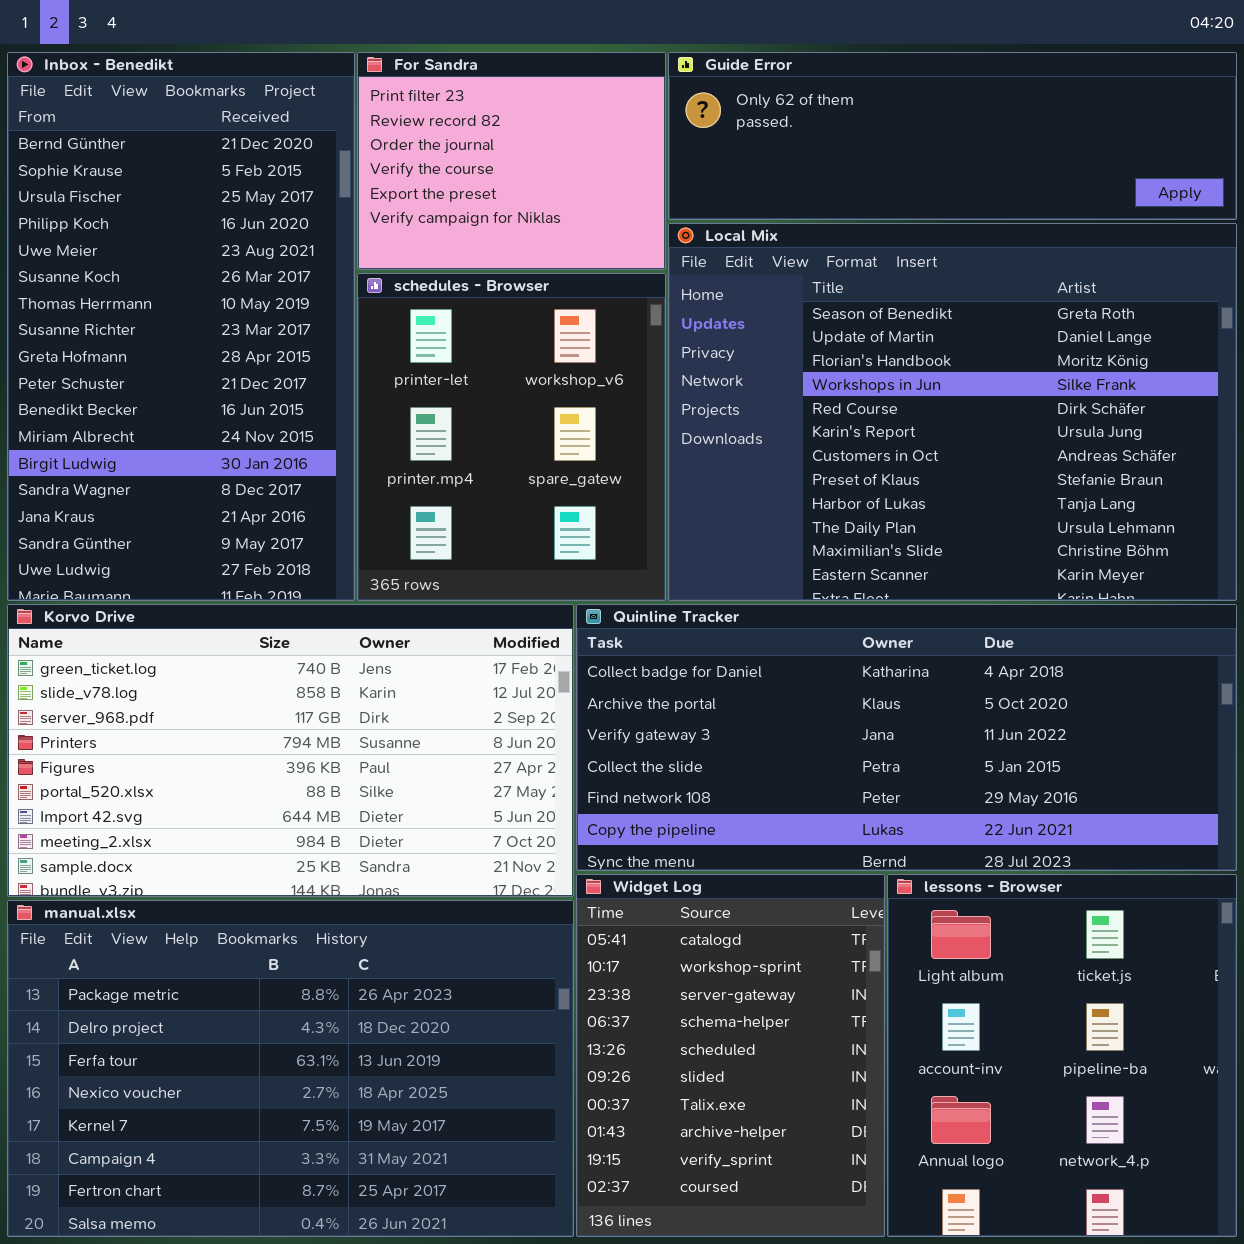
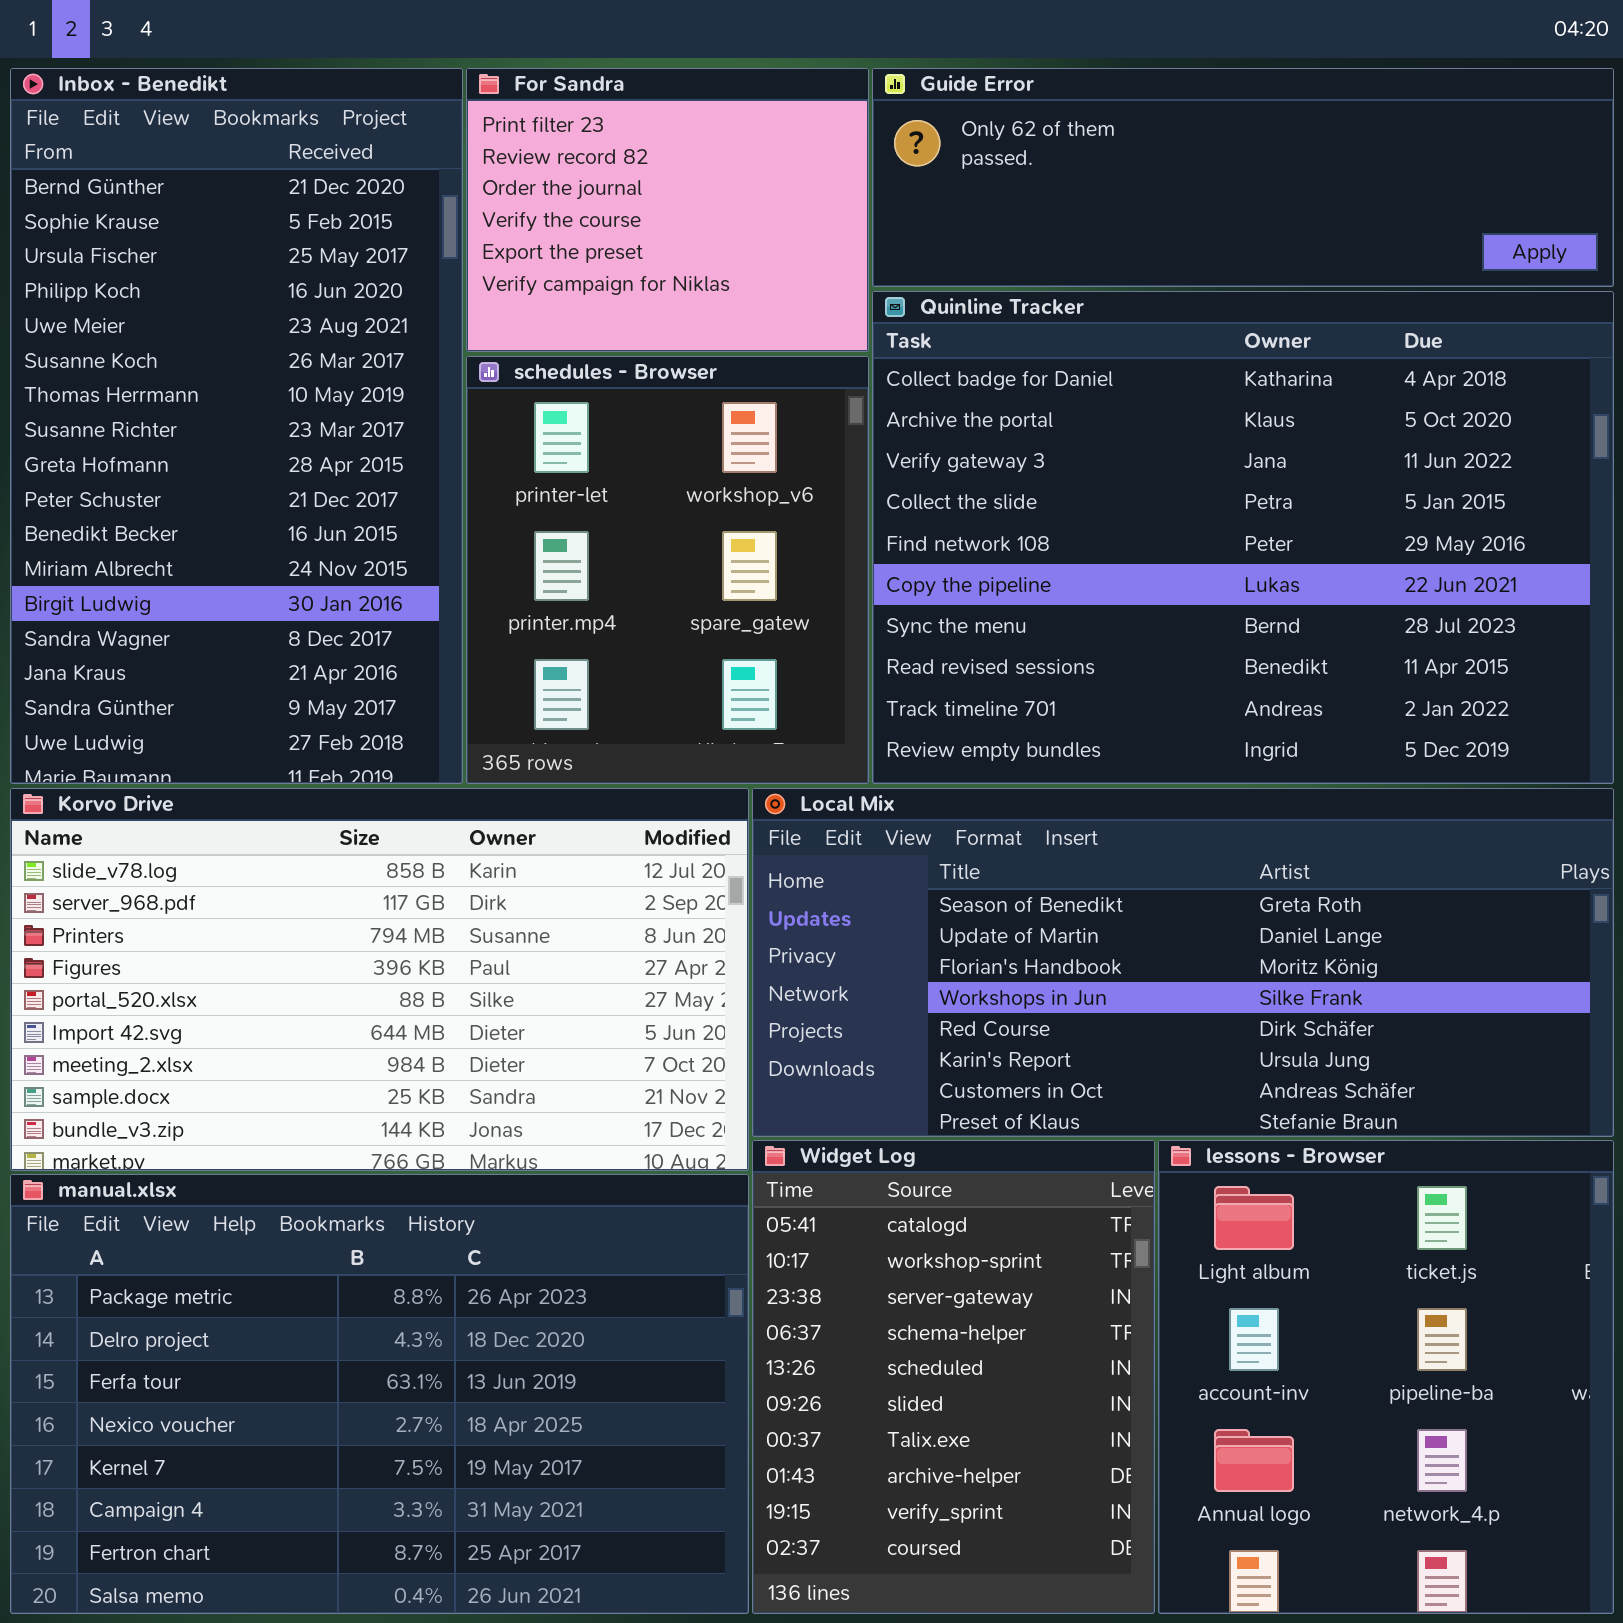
Local Mix: [668,223,1237,601] -> [752,788,1614,1137], moved, resized
Korvo Drive: [7,604,574,897] -> [10,788,749,1171], scrolled down 1 row
Quinline Tracker: [576,604,1237,871] -> [872,291,1614,784], moved, resized

